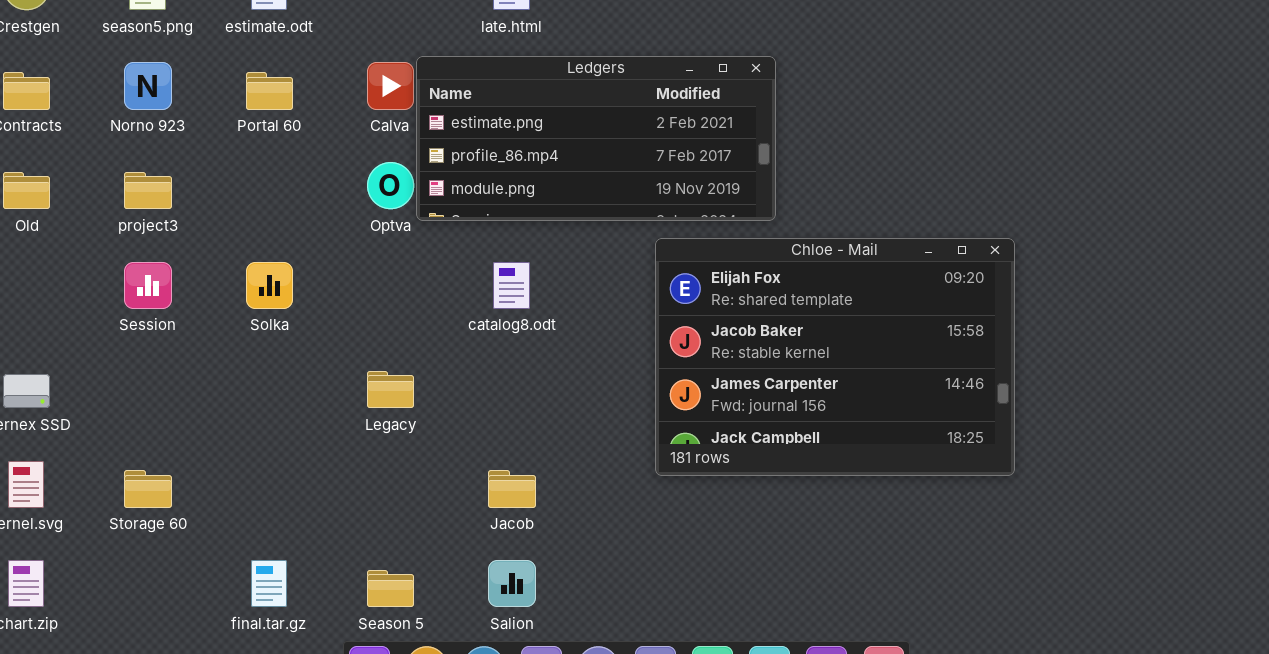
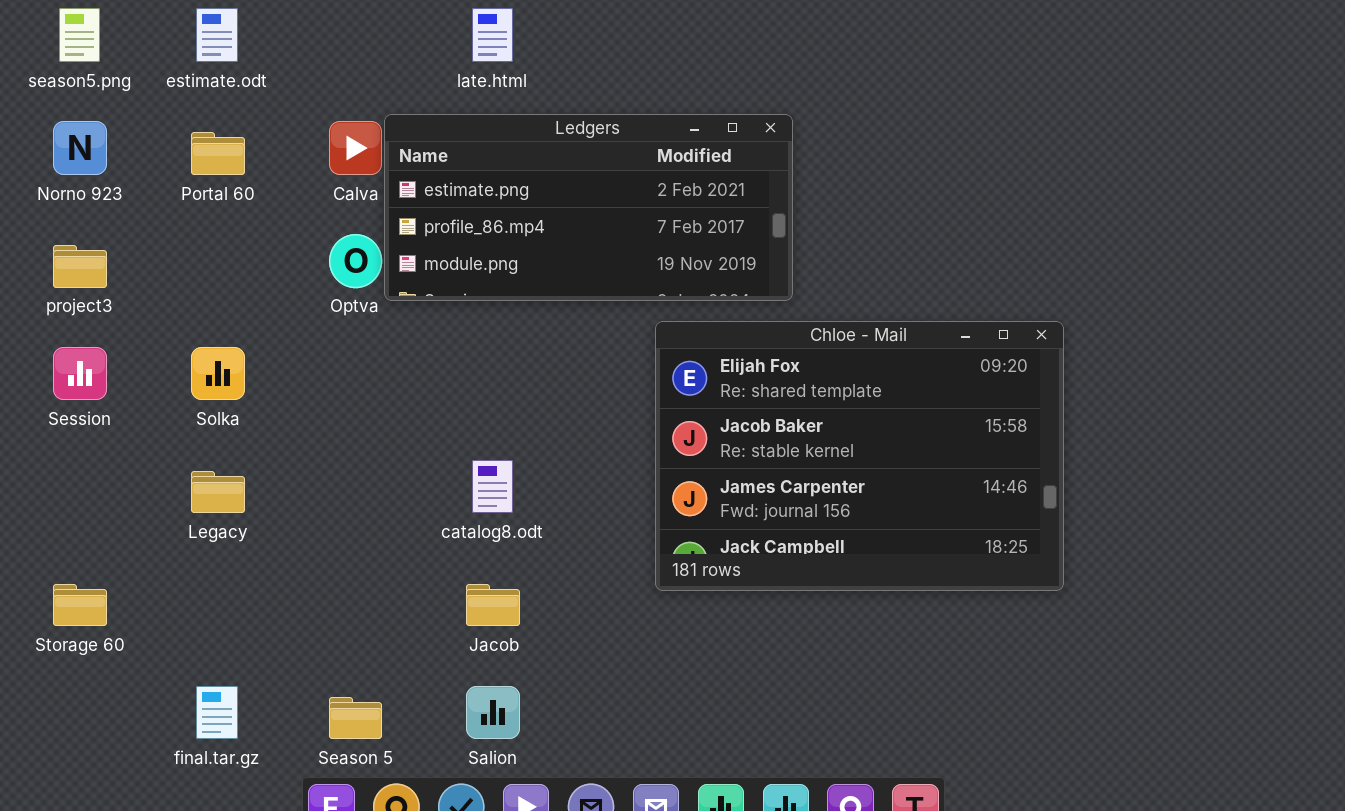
catalog8.odt: [493,262,530,309] -> [472,460,513,513], moved
Legacy: [367,371,414,408] -> [191,471,245,513], moved

